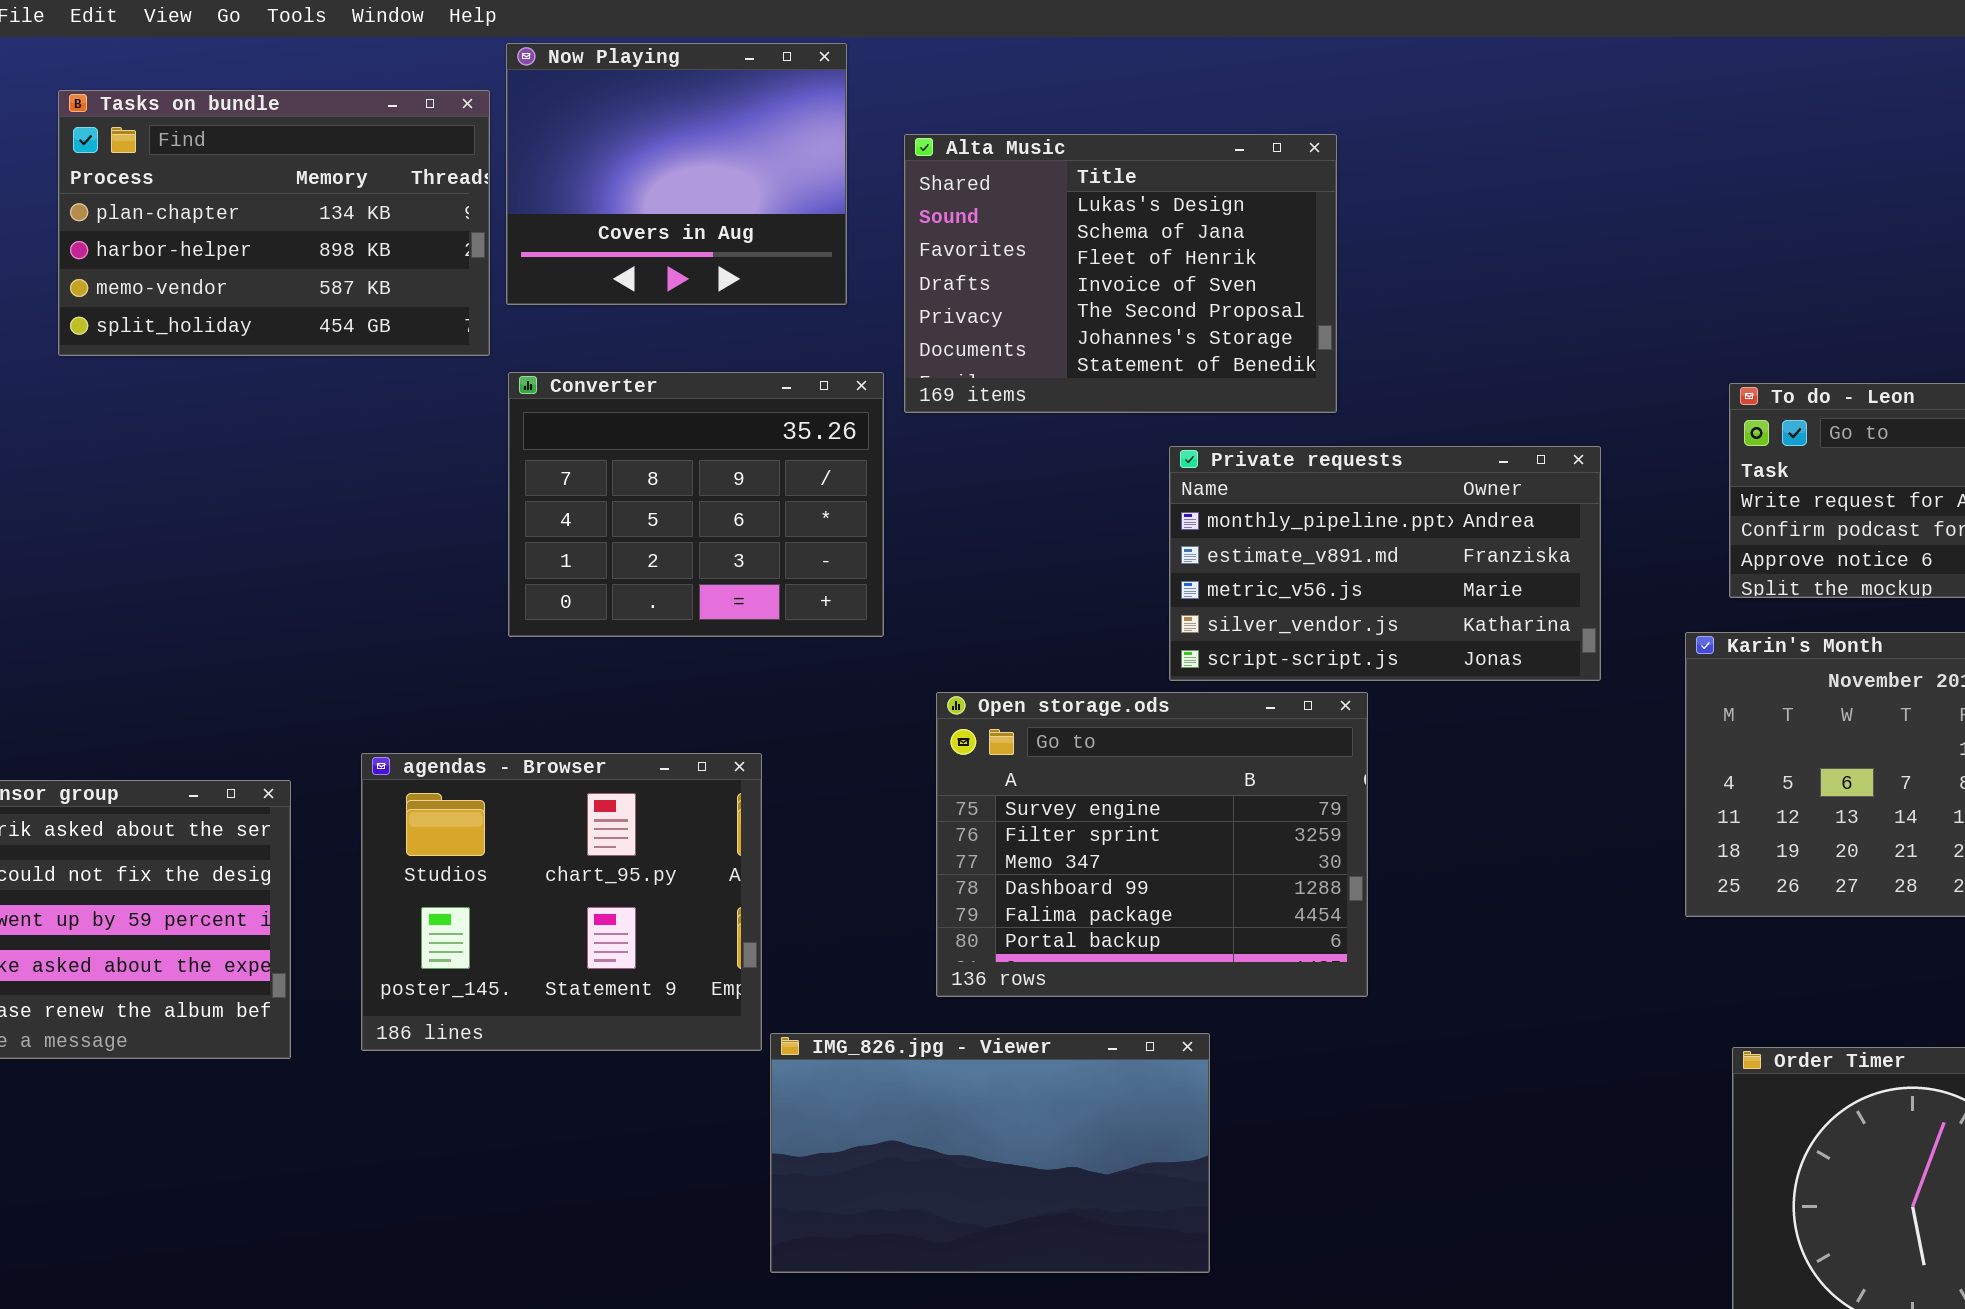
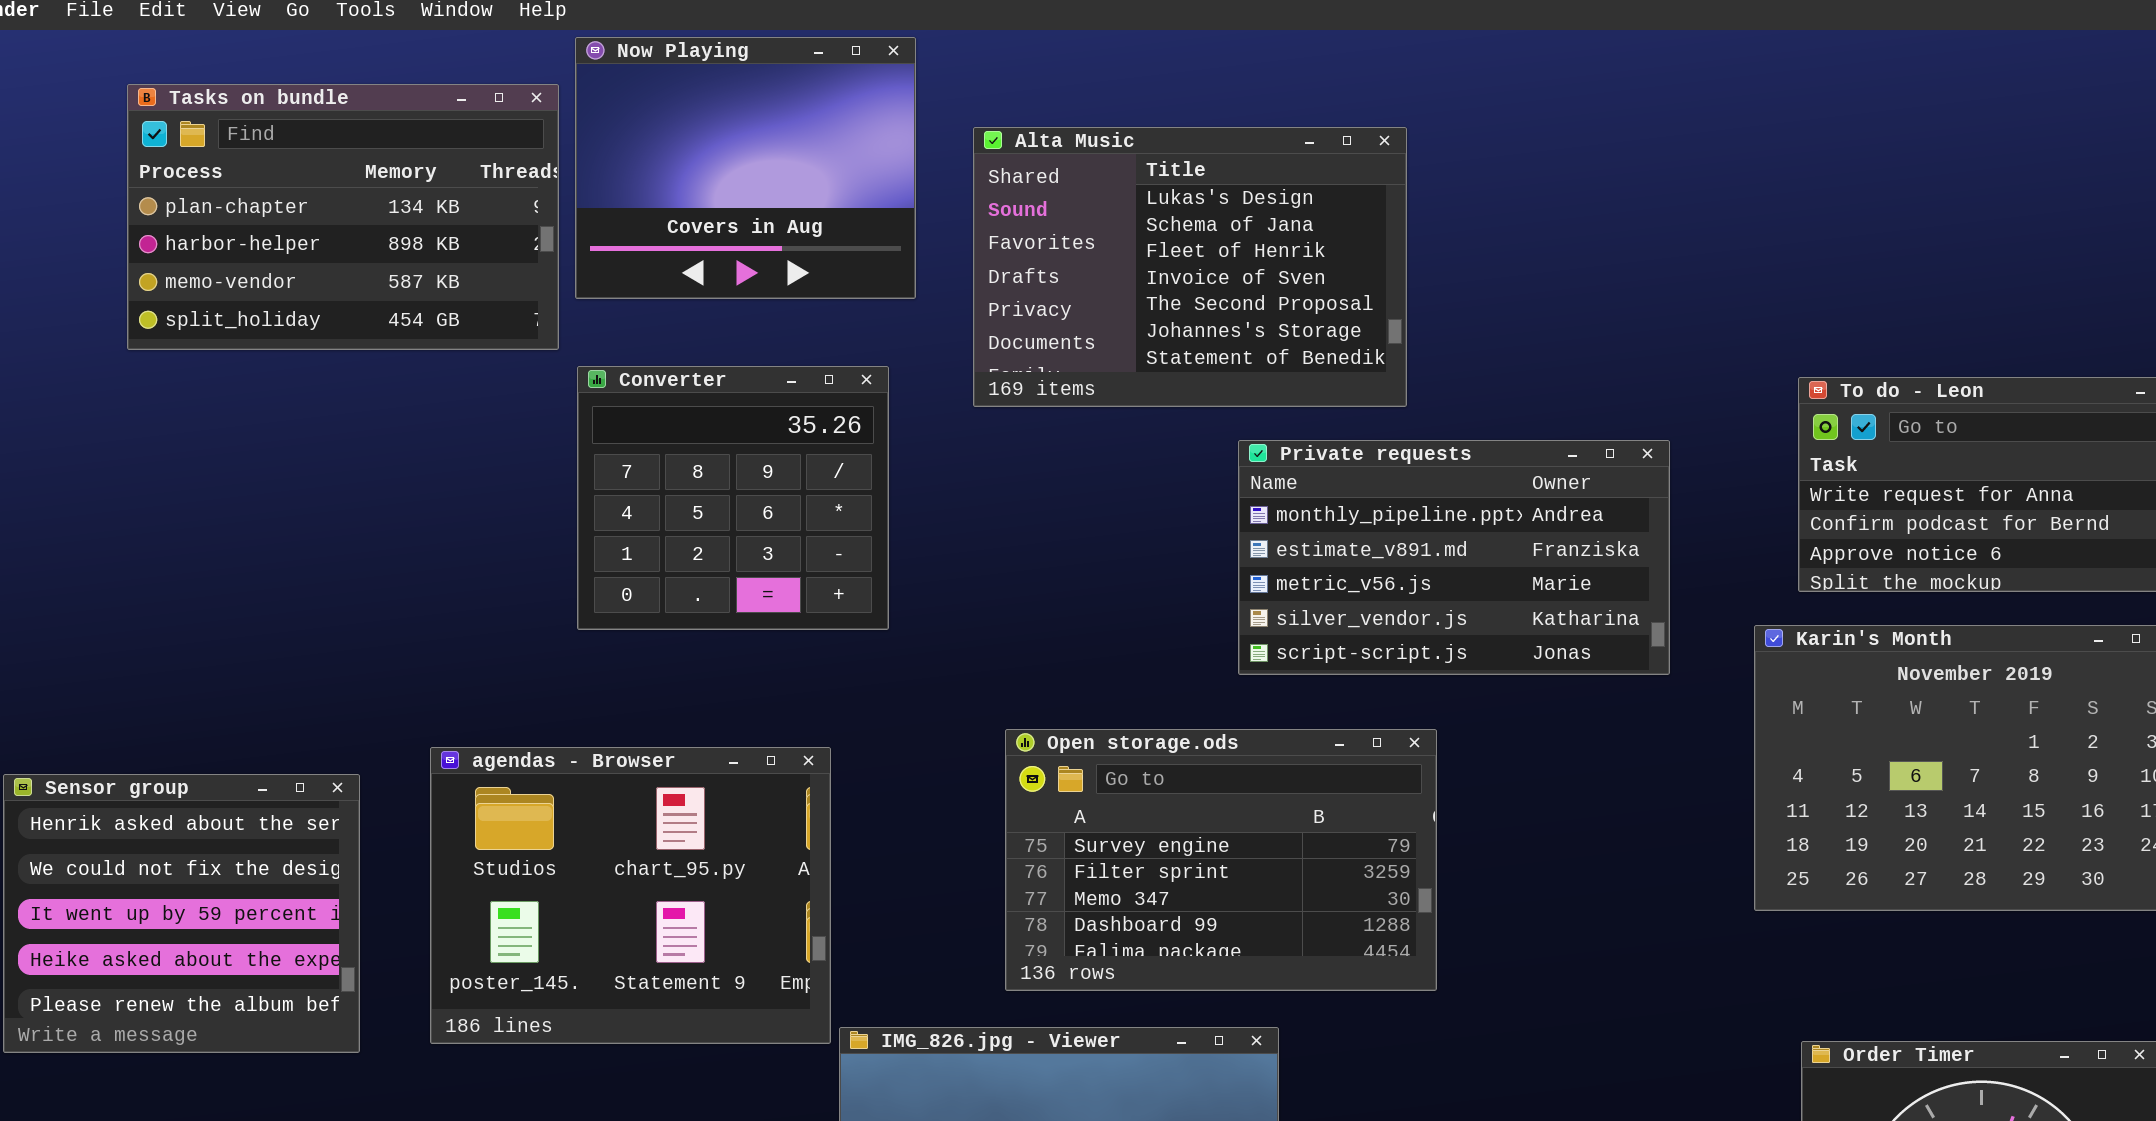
Converter: [508,372,884,637] -> [577,366,889,630], resized
Open storage.ods: [936,692,1368,997] -> [1005,729,1437,991], resized

